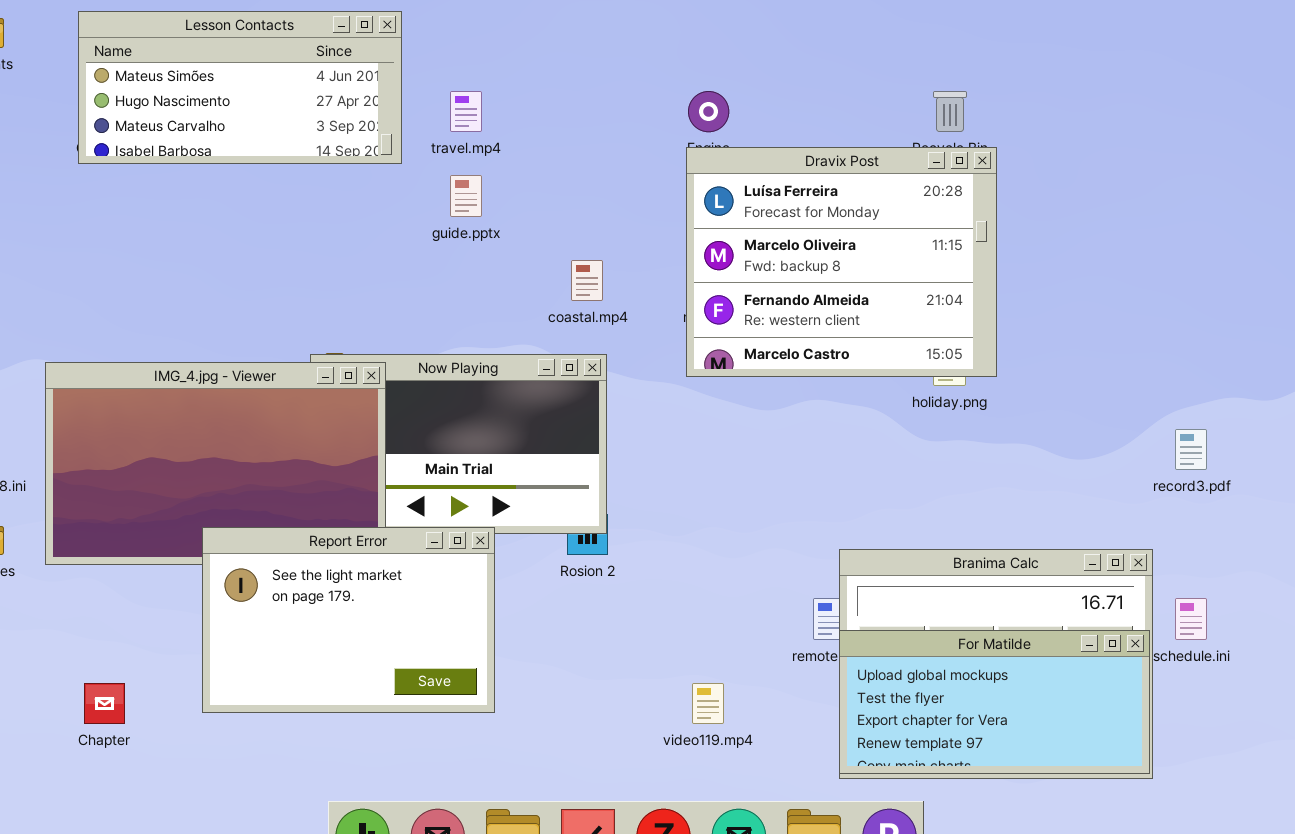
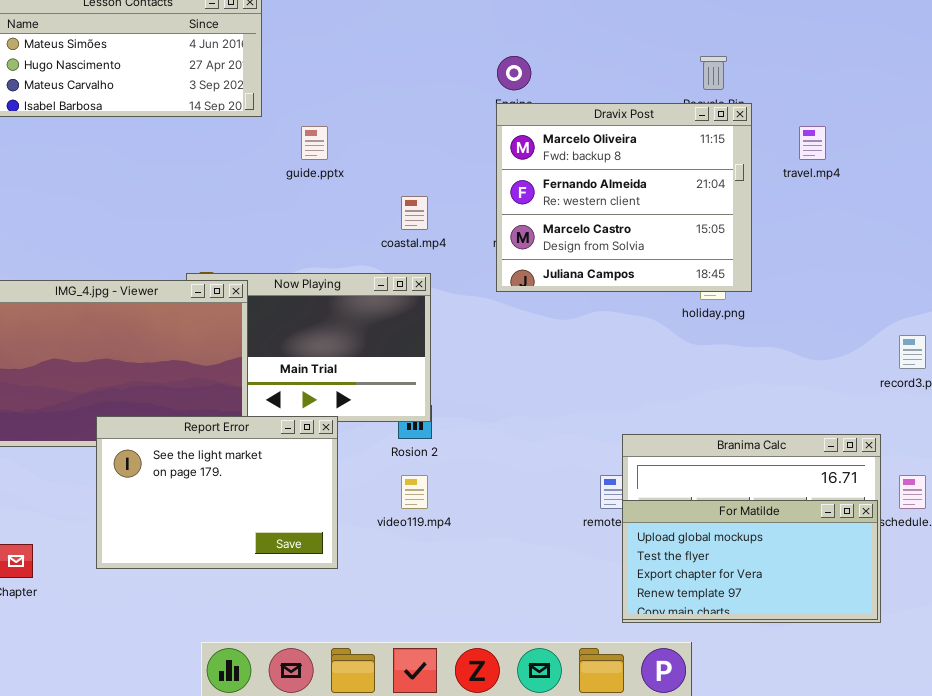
travel.mp4: [450,91,482,132] -> [799,126,826,160], moved
Dravix Post: [686,147,997,377] -> [496,103,752,292], scrolled down 1 row
video119.mp4: [692,683,724,724] -> [401,475,428,509], moved

